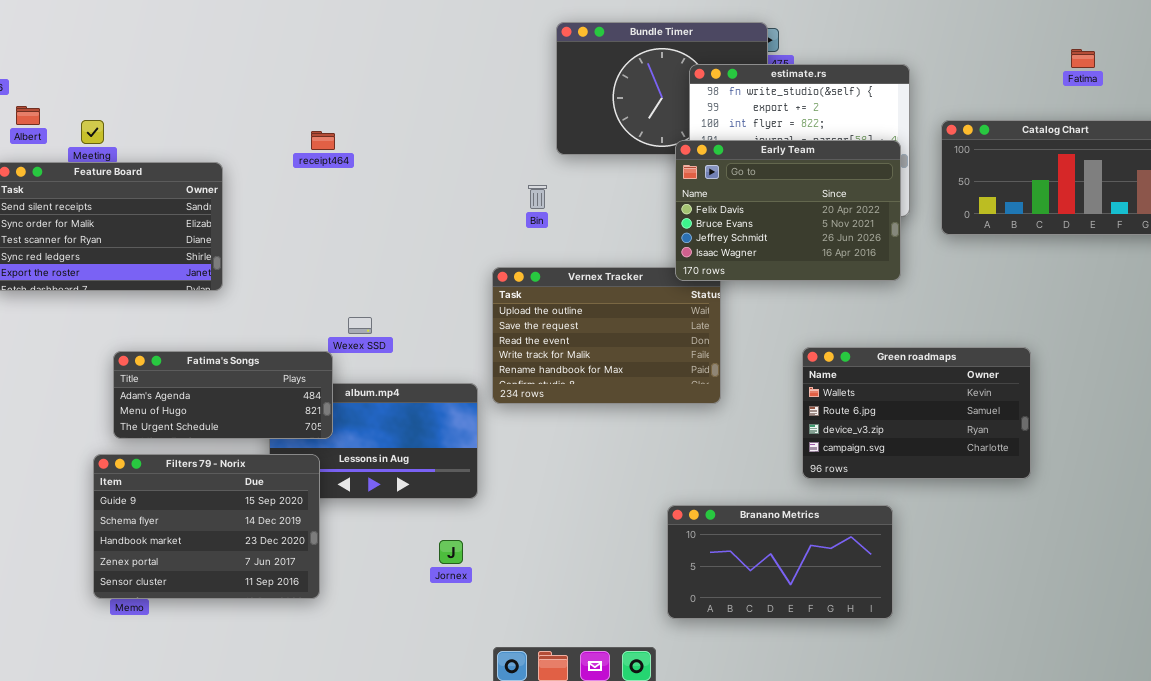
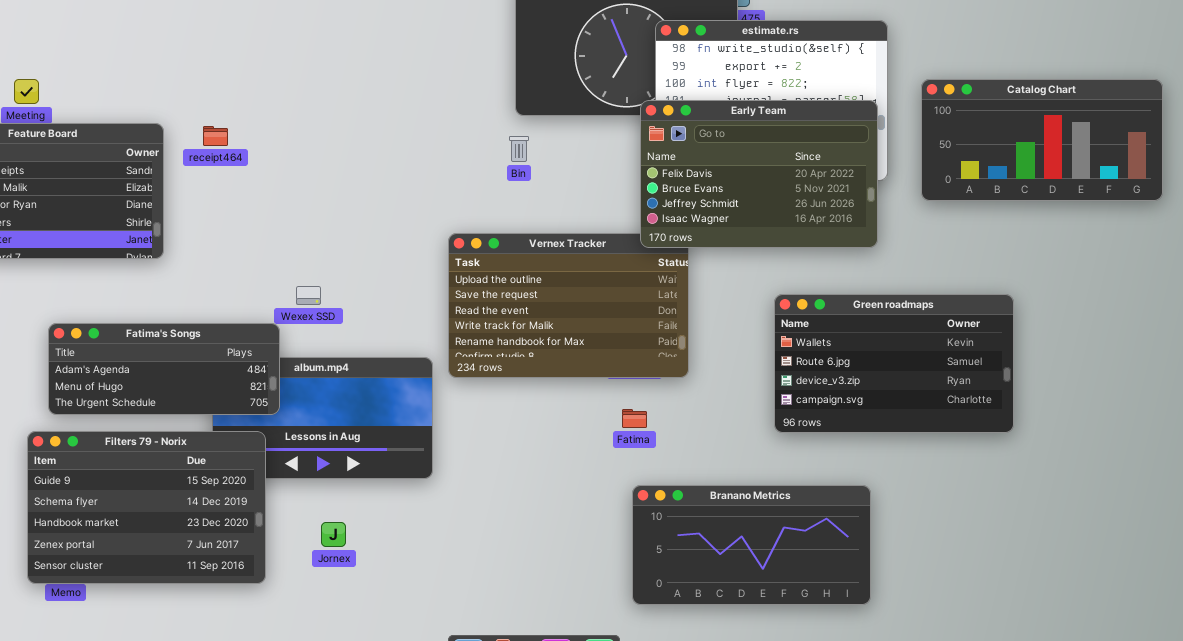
Fatima: [1071,49,1095,68] -> [622,409,647,428], moved
receipt464: [311,131,335,150] -> [203,126,228,146], moved
Bin: [528,185,547,209] -> [509,136,529,162], moved
Green roadmaps: [802,347,1031,479] -> [774,294,1014,433], moved
Jornex: [439,540,463,564] -> [321,522,346,547], moved

